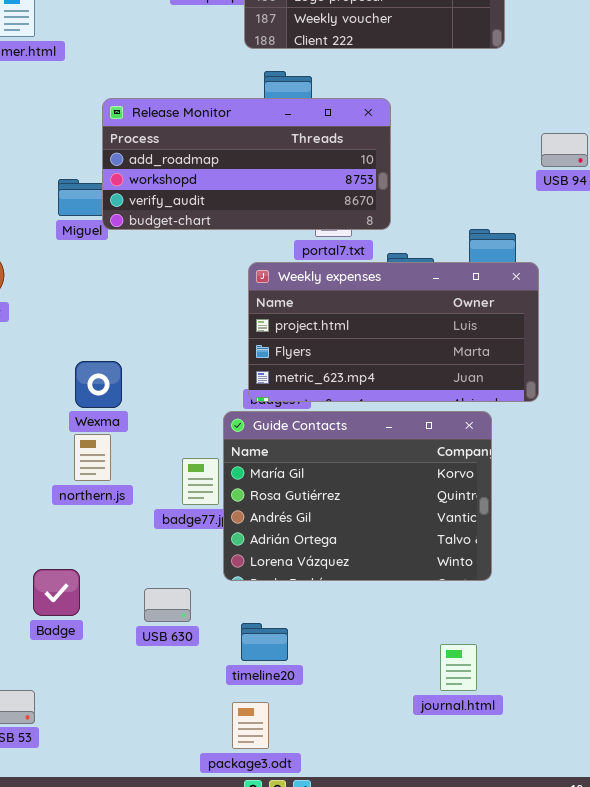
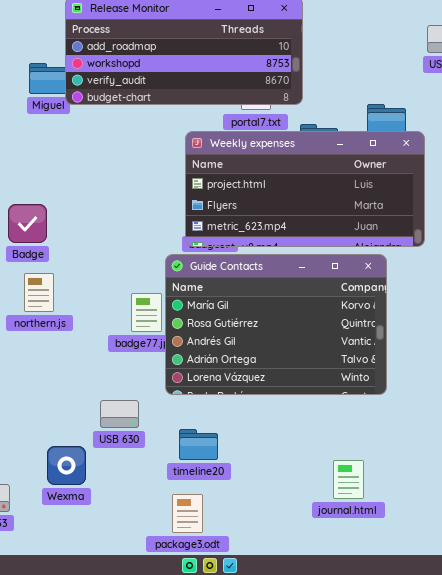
Wexma: [75,361,122,408] -> [47,446,86,485], moved
northern.js: [74,434,111,481] -> [24,273,54,312], moved
Badge: [33,569,80,616] -> [8,204,47,243], moved
journal.html: [440,644,477,691] -> [333,460,364,499], moved

